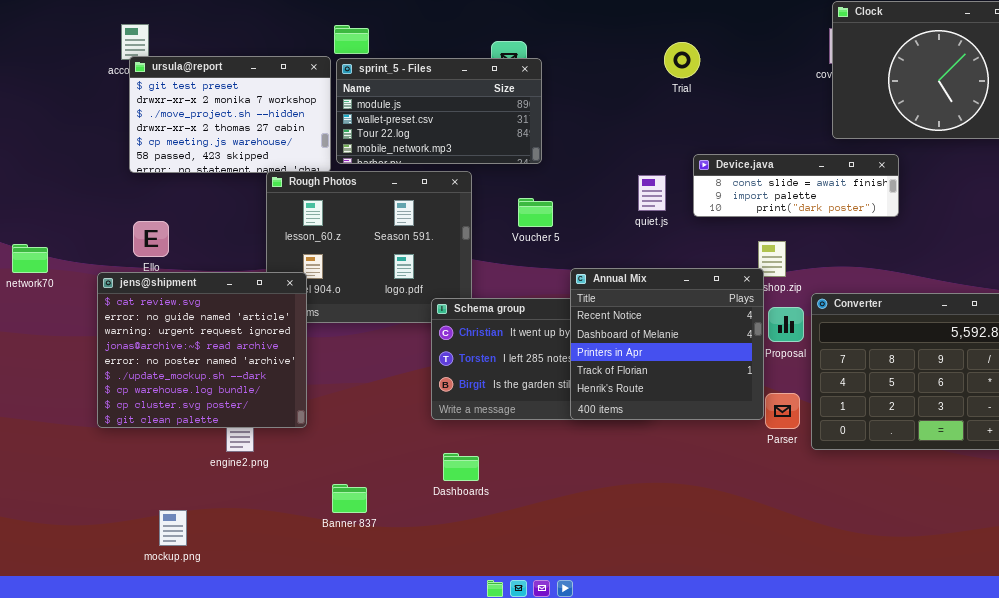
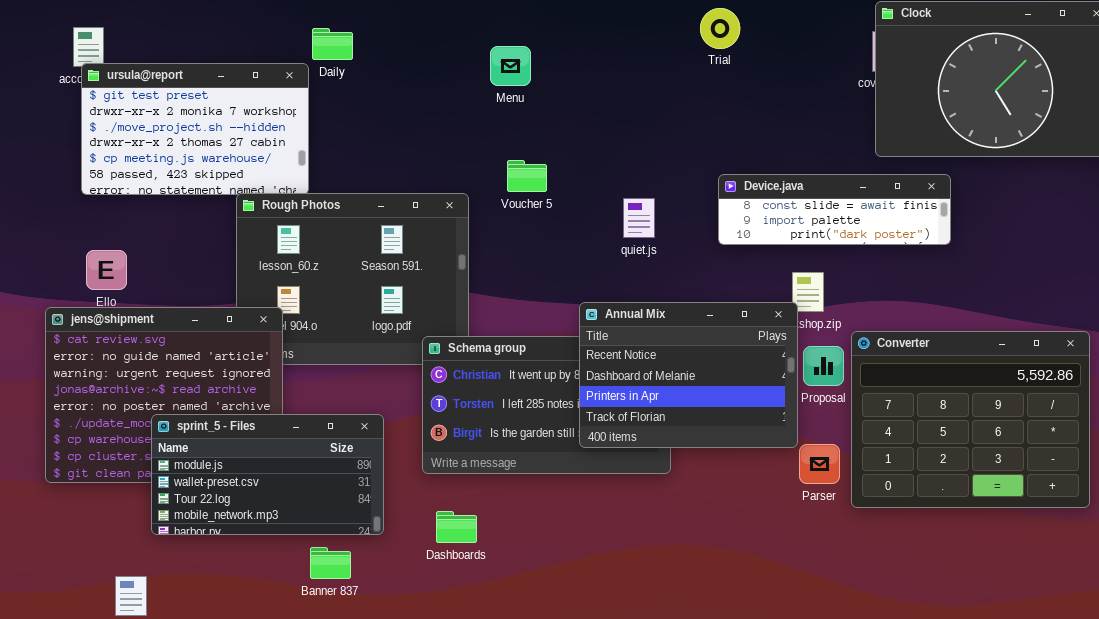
Trial: [664,42,700,78] -> [700,8,740,49], moved
sprint_5 - Files: [336,58,542,164] -> [151,414,384,535], moved
quiet.js: [638,175,666,211] -> [623,198,655,238], moved
Voucher 5: [518,198,553,227] -> [507,160,547,192], moved
Annual Mix: [570,268,764,420] -> [579,302,798,448], resized

